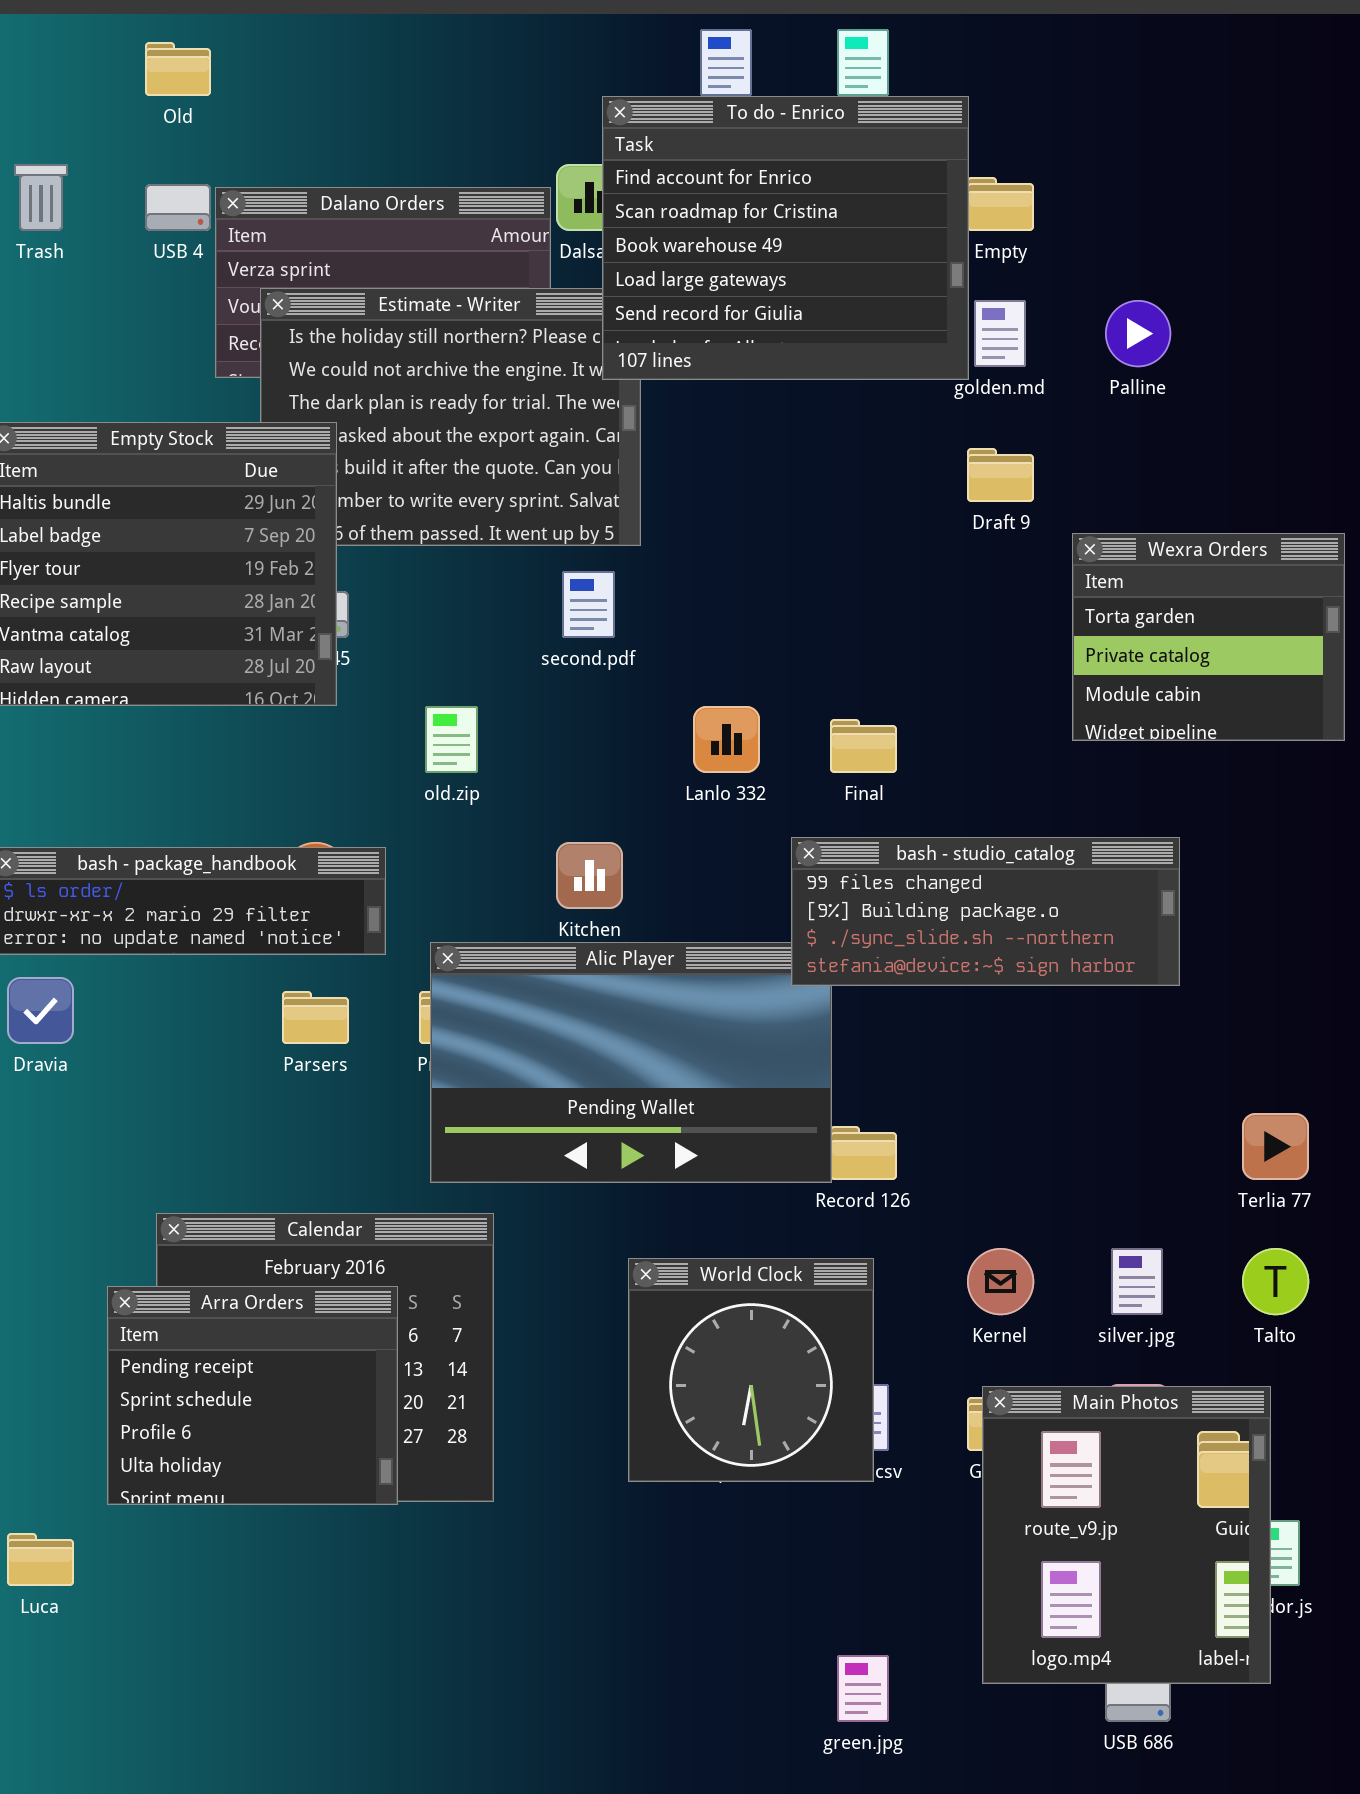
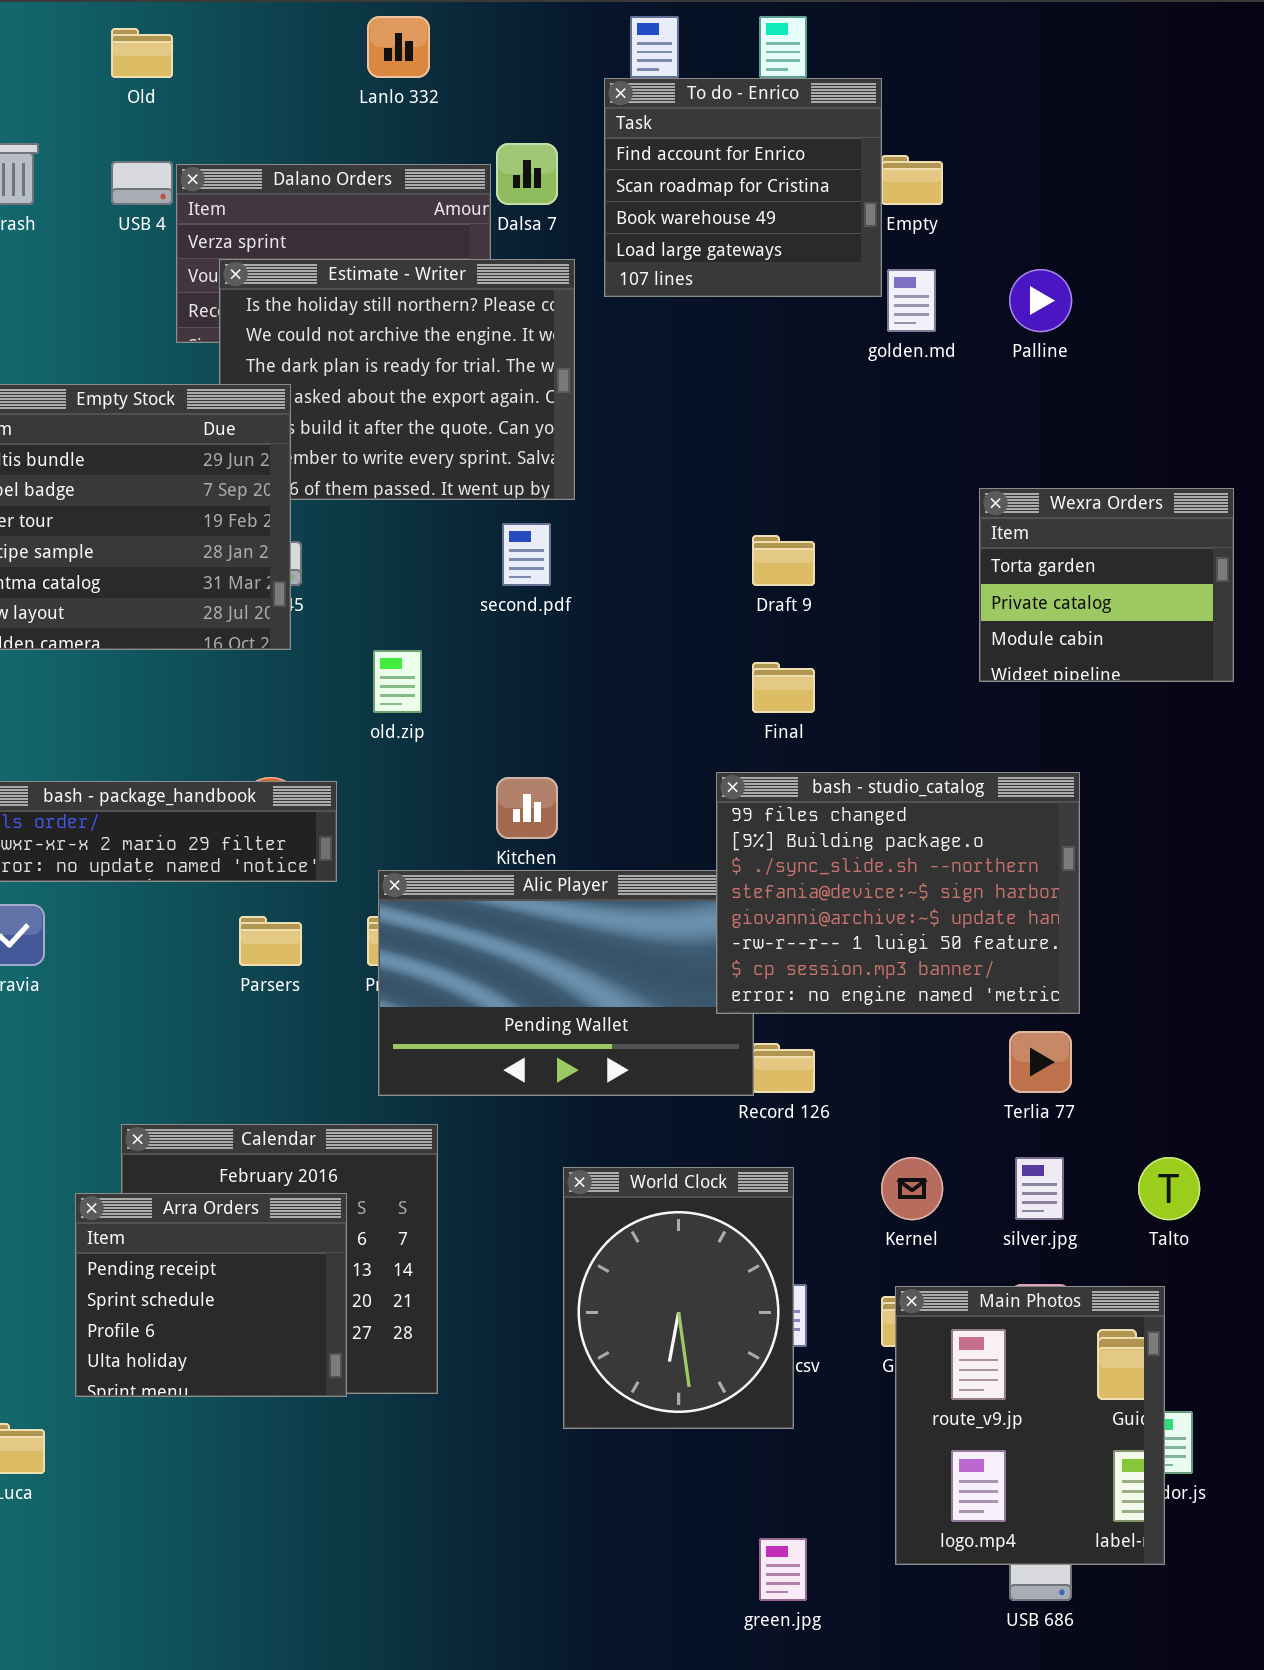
To do - Enrico: [602,96,969,380] -> [604,78,882,297], resized
Draft 9: [967,448,1034,502] -> [752,535,815,586], moved
Lanlo 332: [693,706,760,773] -> [367,16,430,78], moved
bash - studio_catalog: [791,837,1180,986] -> [716,772,1080,1014], resized
Terlia 77: [1242,1113,1309,1180] -> [1009,1031,1072,1093], moved
World Clock: [628,1258,874,1482] -> [563,1167,794,1429], resized

